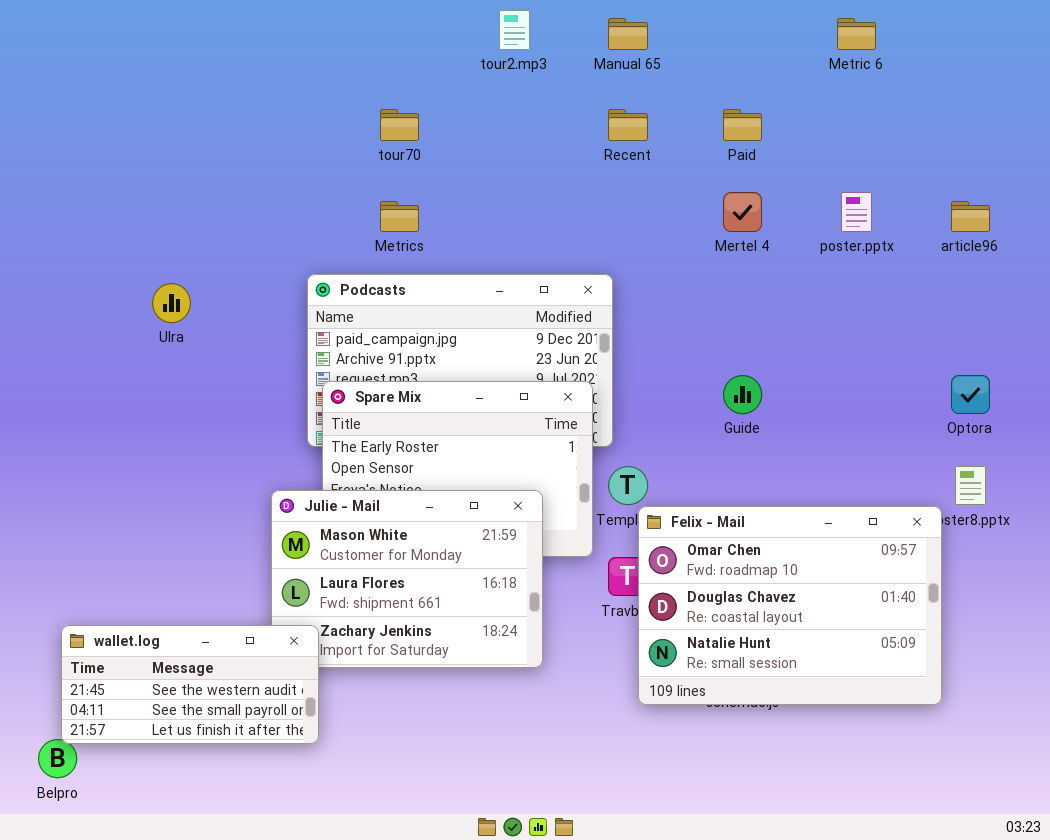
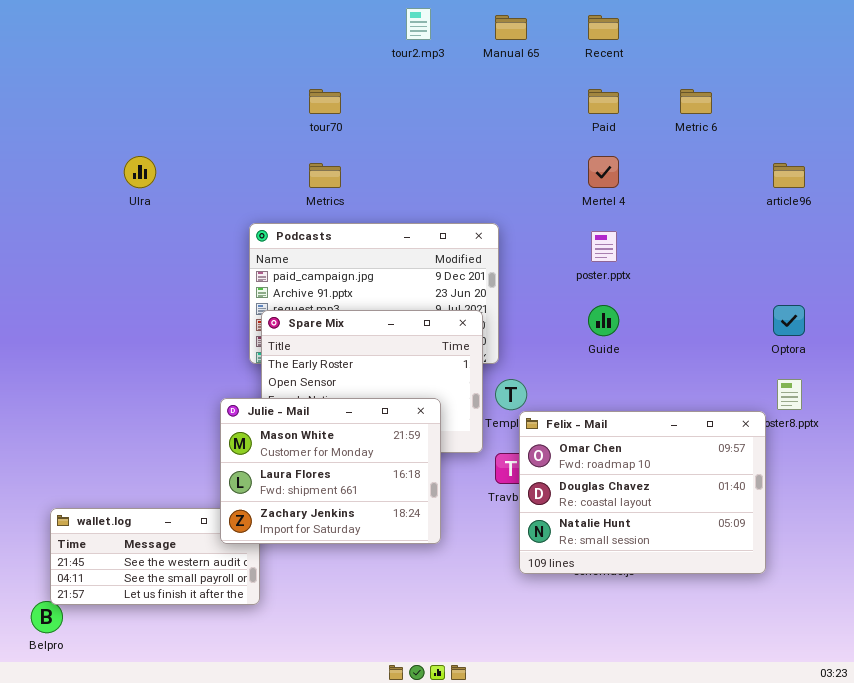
Metric 6: [837,18,876,50] -> [680,89,712,114], moved
Recent: [608,109,648,141] -> [588,15,619,40], moved
poster.pptx: [841,192,872,232] -> [591,231,617,262], moved
Ulra: [152,283,191,323] -> [124,156,156,188], moved
Julie - Mail: [271,490,543,668] -> [220,398,441,544], raised

